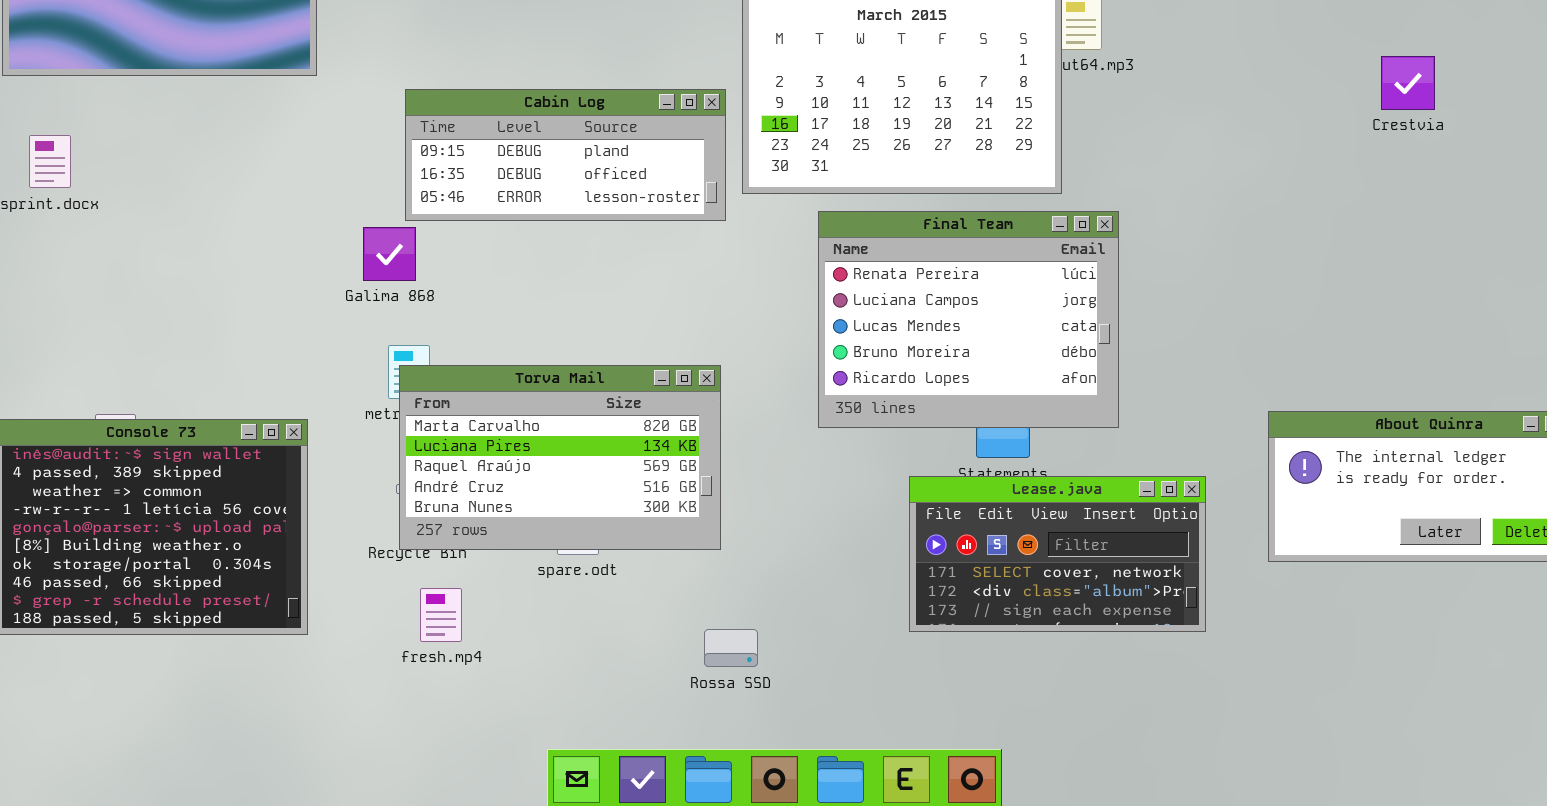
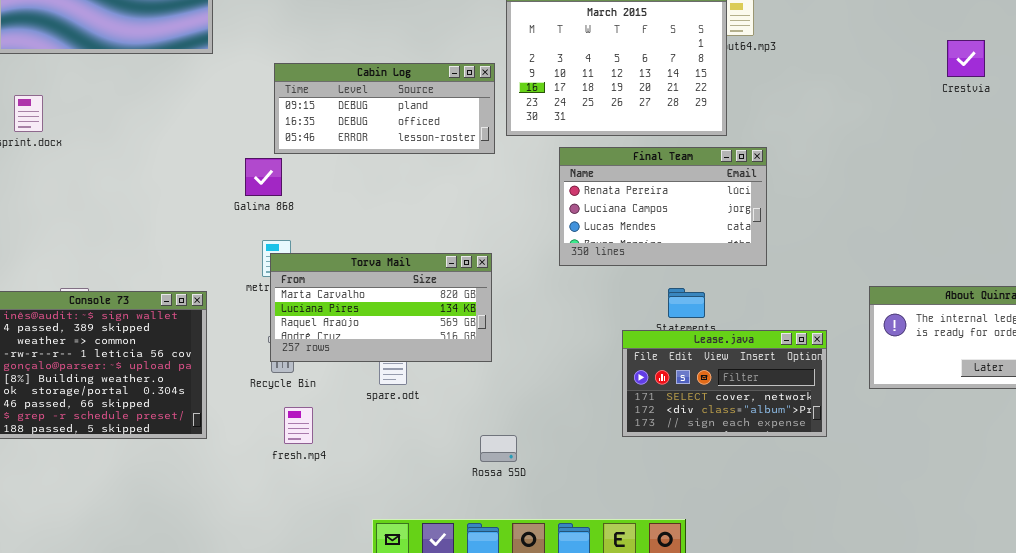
Final Team: [818,211,1119,428] -> [559,147,767,266], resized
Torva Mail: [399,365,721,550] -> [270,253,492,362], resized

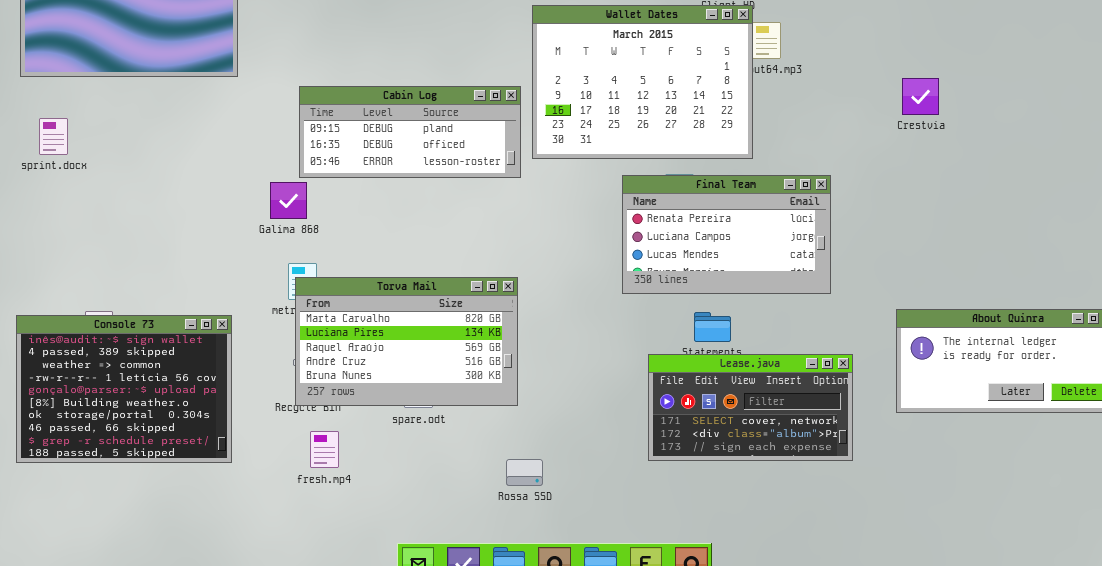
Crestvia: [947,40,985,77] -> [902,78,939,115], moved
Final Team: [559,147,767,266] -> [622,175,831,294], moved
Torva Mail: [270,253,492,362] -> [295,277,518,406], resized

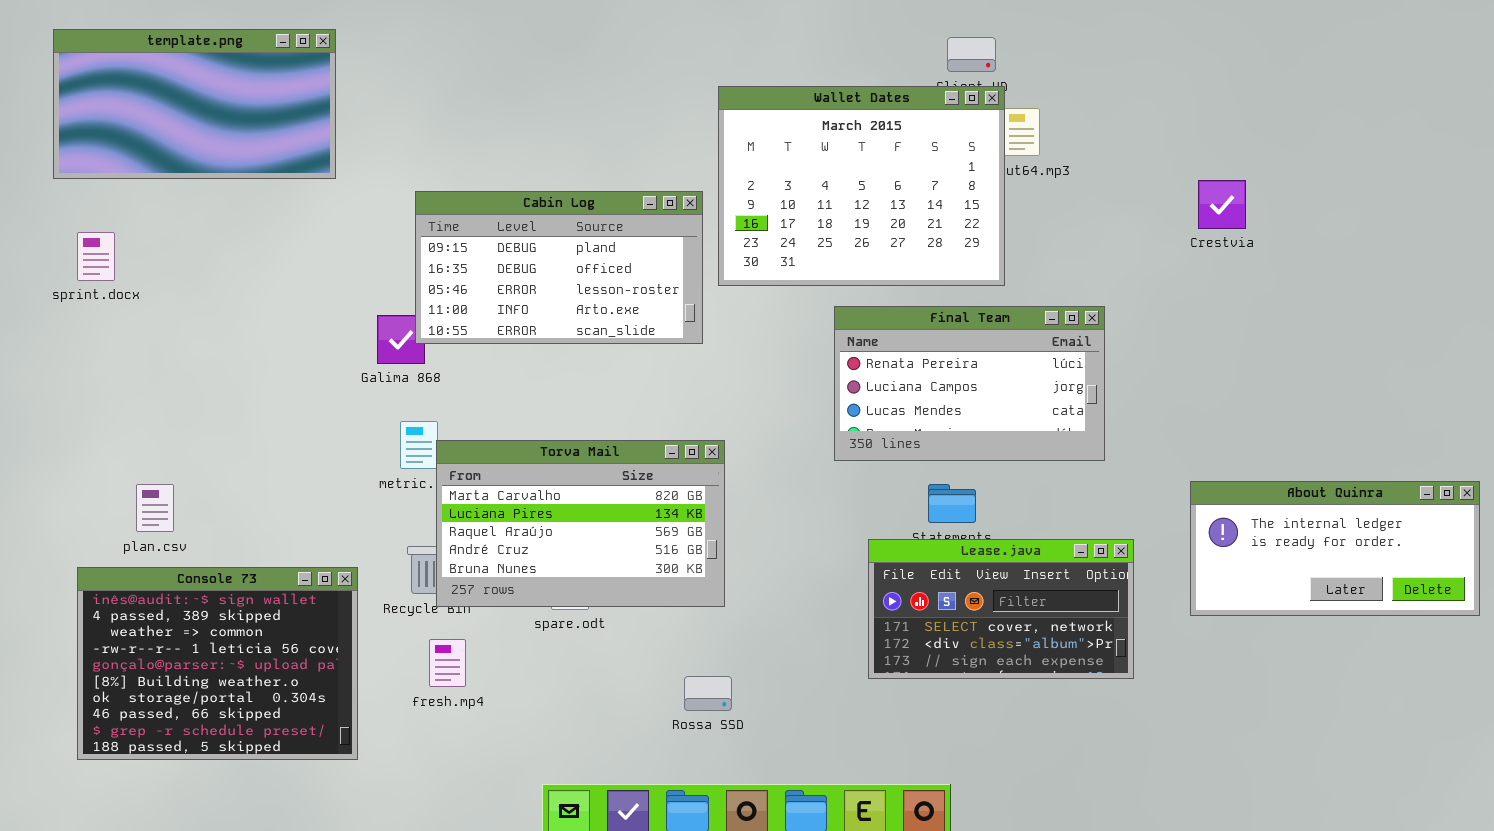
Cabin Log: [299,86,521,178] -> [415,191,703,344], resized
Torva Mail: [295,277,518,406] -> [436,440,725,607], moved
Console 73: [16,315,232,463] -> [77,567,358,760], moved

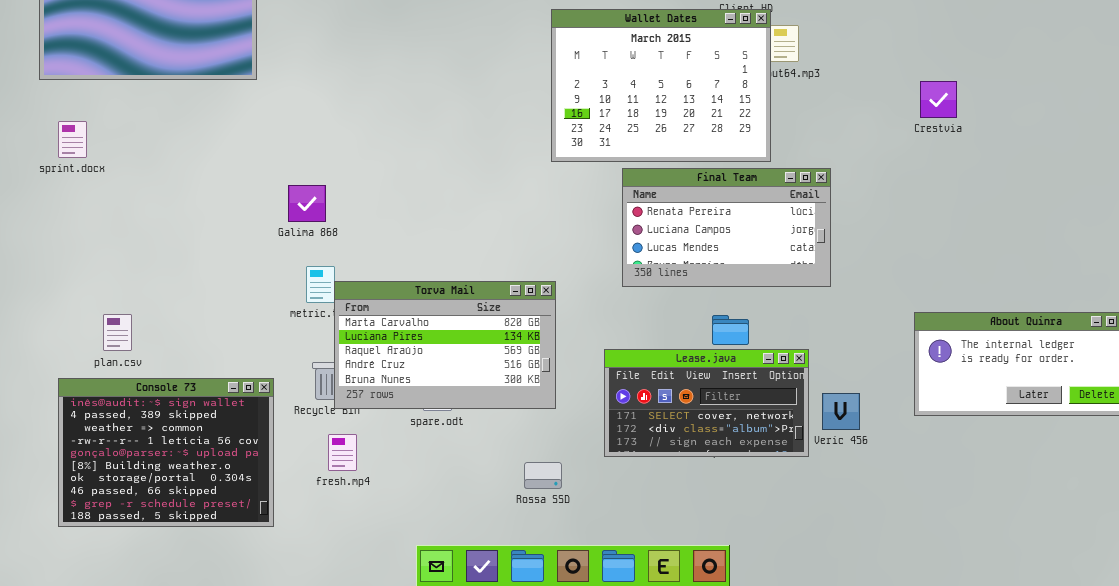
Cabin Log: [415,191,703,344] -> none, closed
Final Team: [834,306,1105,461] -> [622,168,831,287], moved
Lease.java: [868,539,1134,679] -> [604,349,809,457], moved

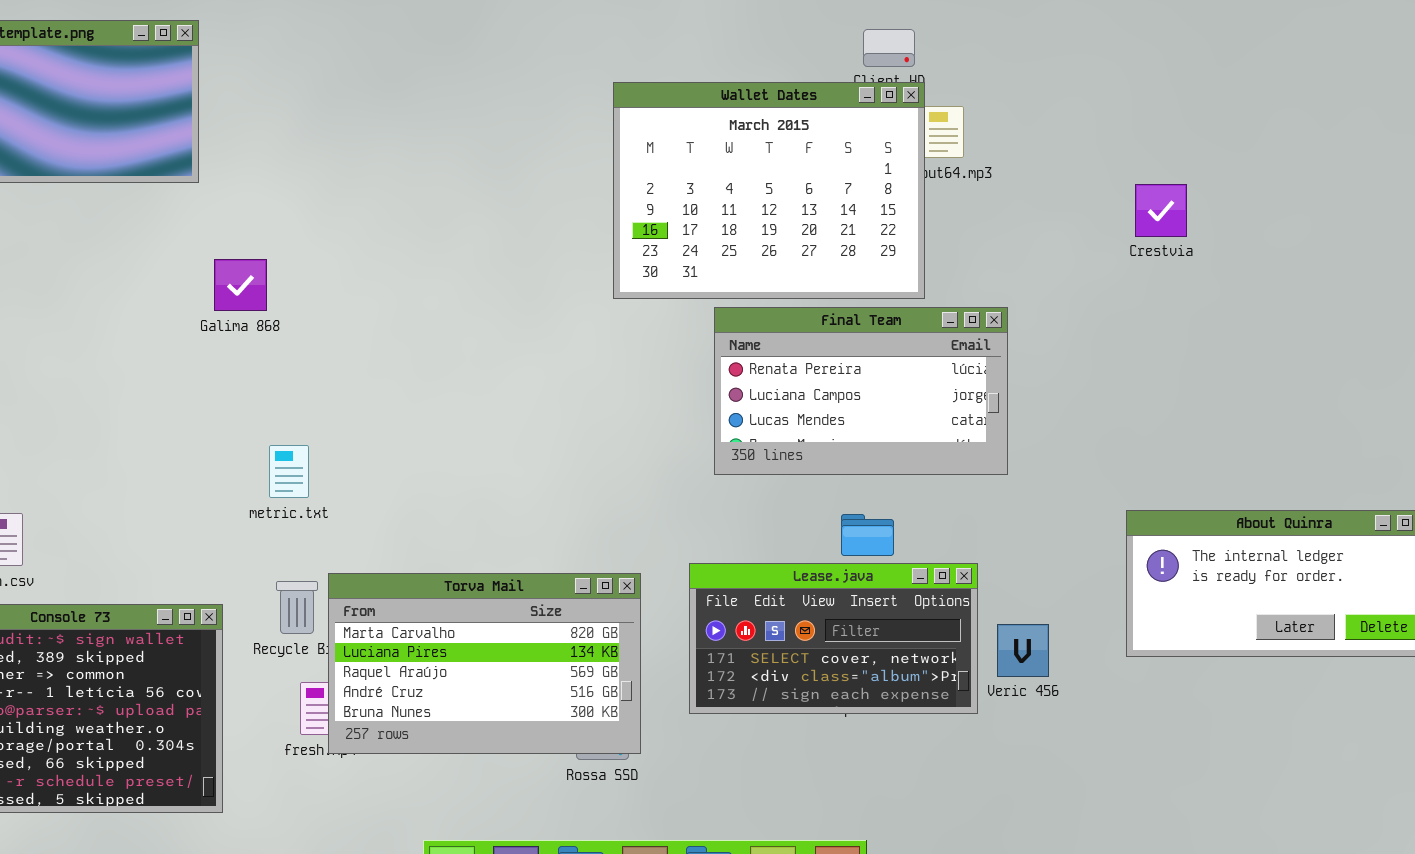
Galima 868: [288,185,326,222] -> [214,259,267,311], moved
Torva Mail: [334,281,556,409] -> [328,573,641,754], moved

